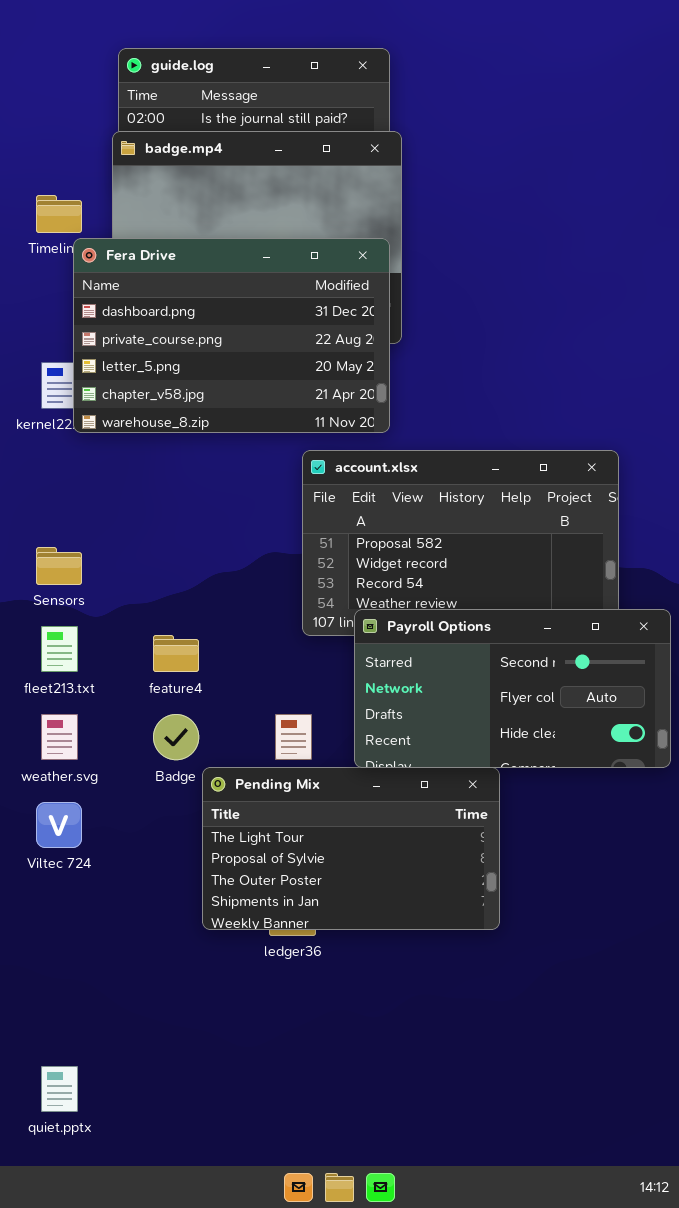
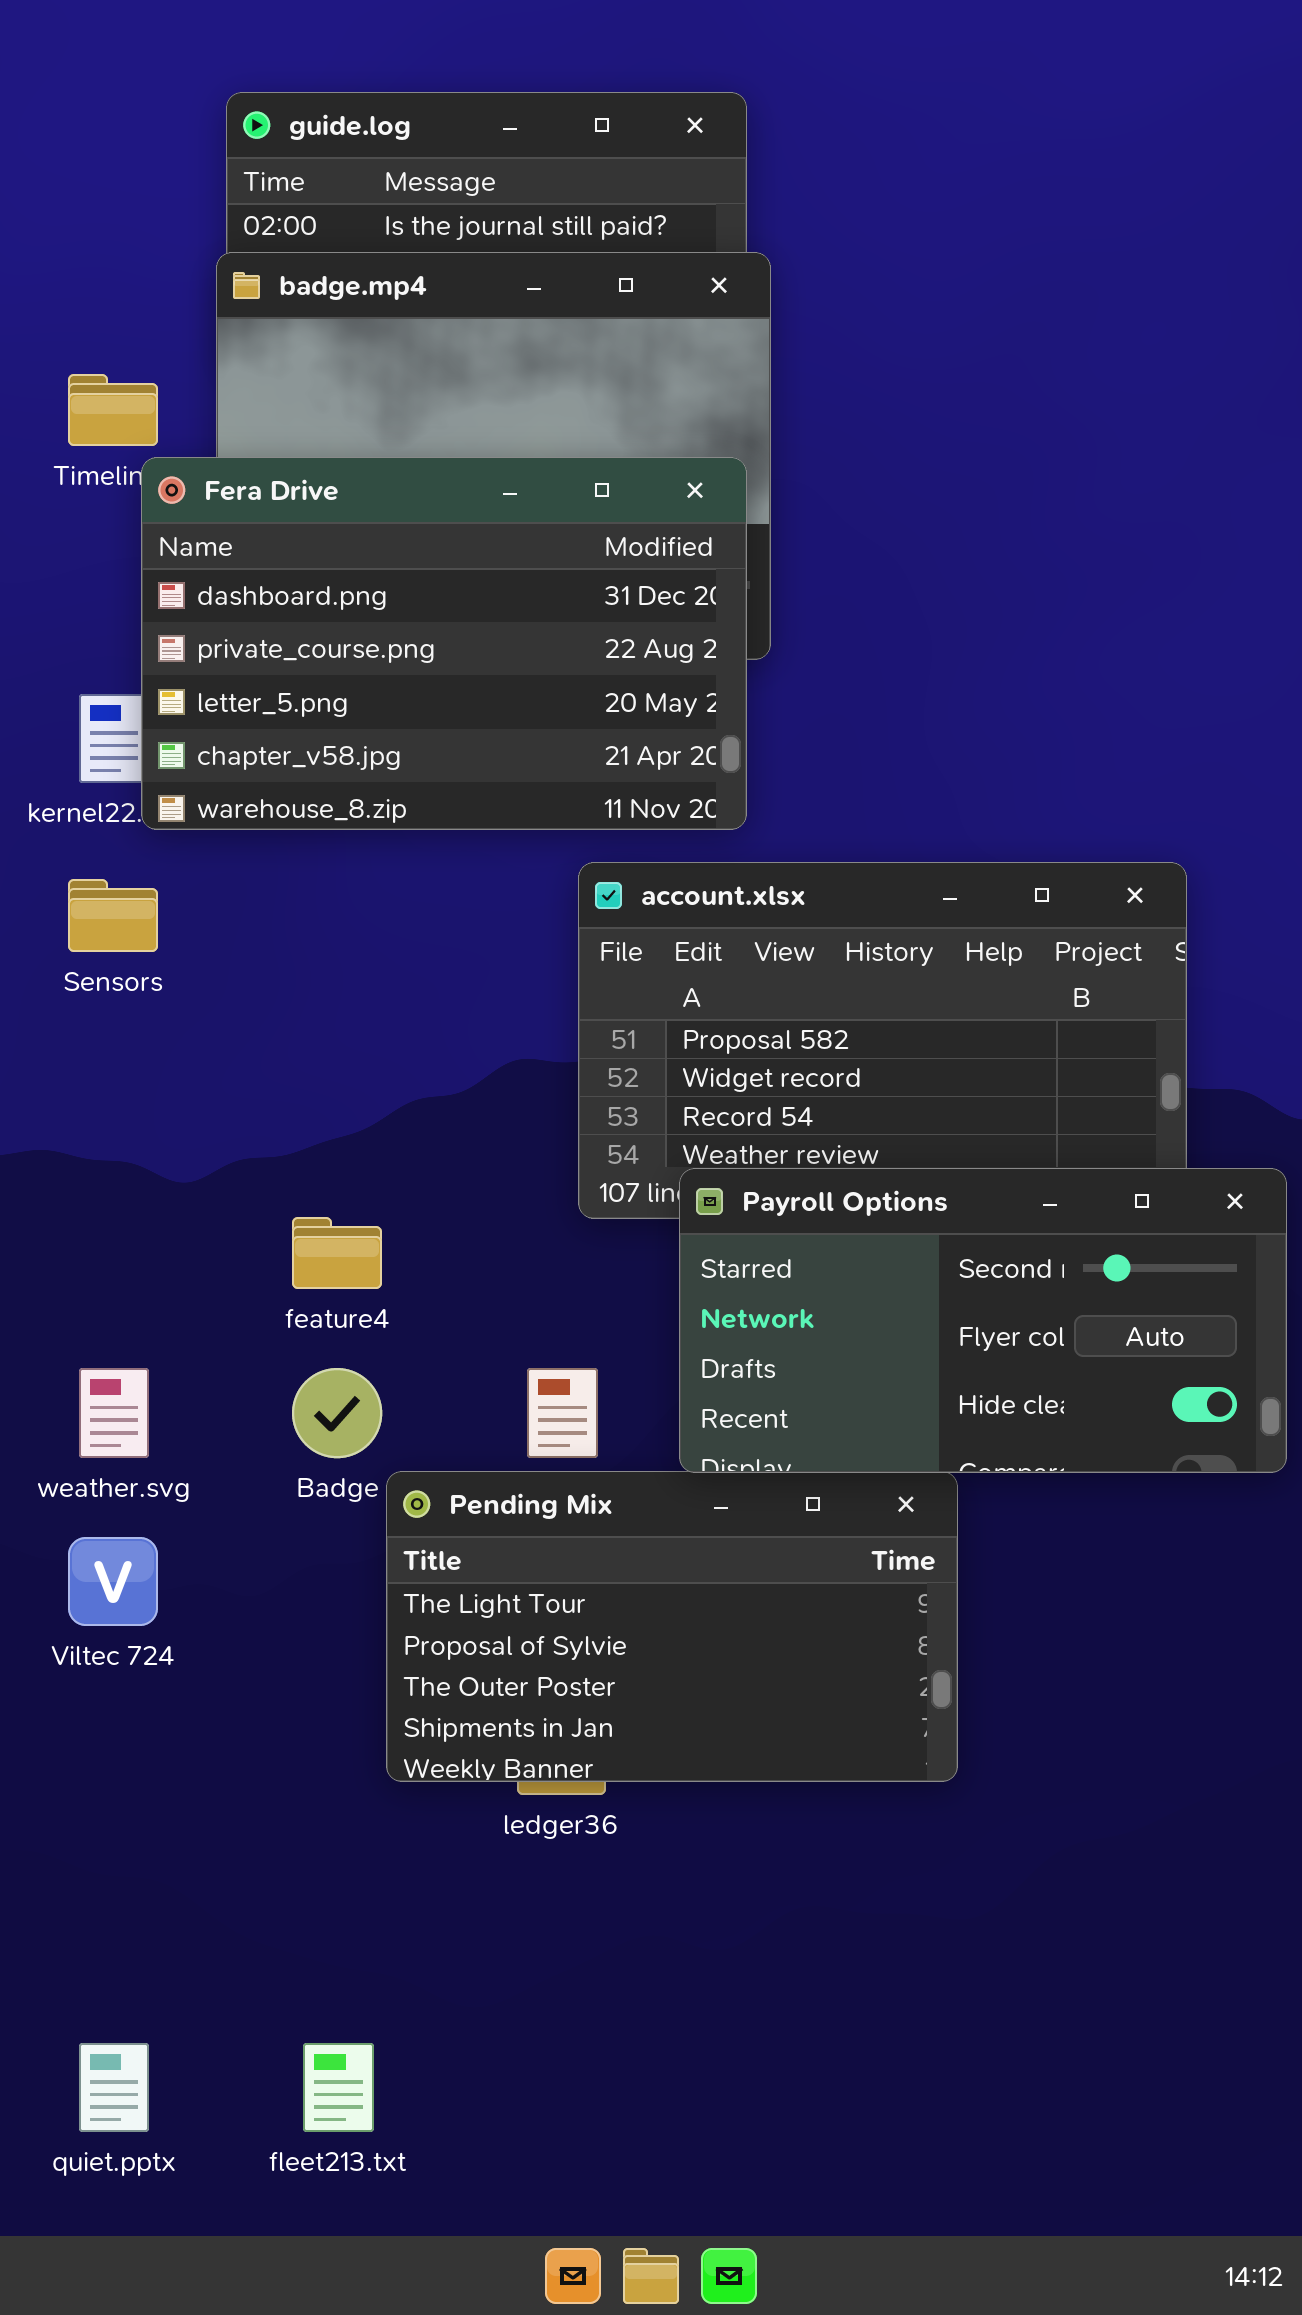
Sensors: [36,547,82,585] -> [68,879,158,952], moved
fleet213.txt: [41,626,78,672] -> [303,2043,374,2132], moved

